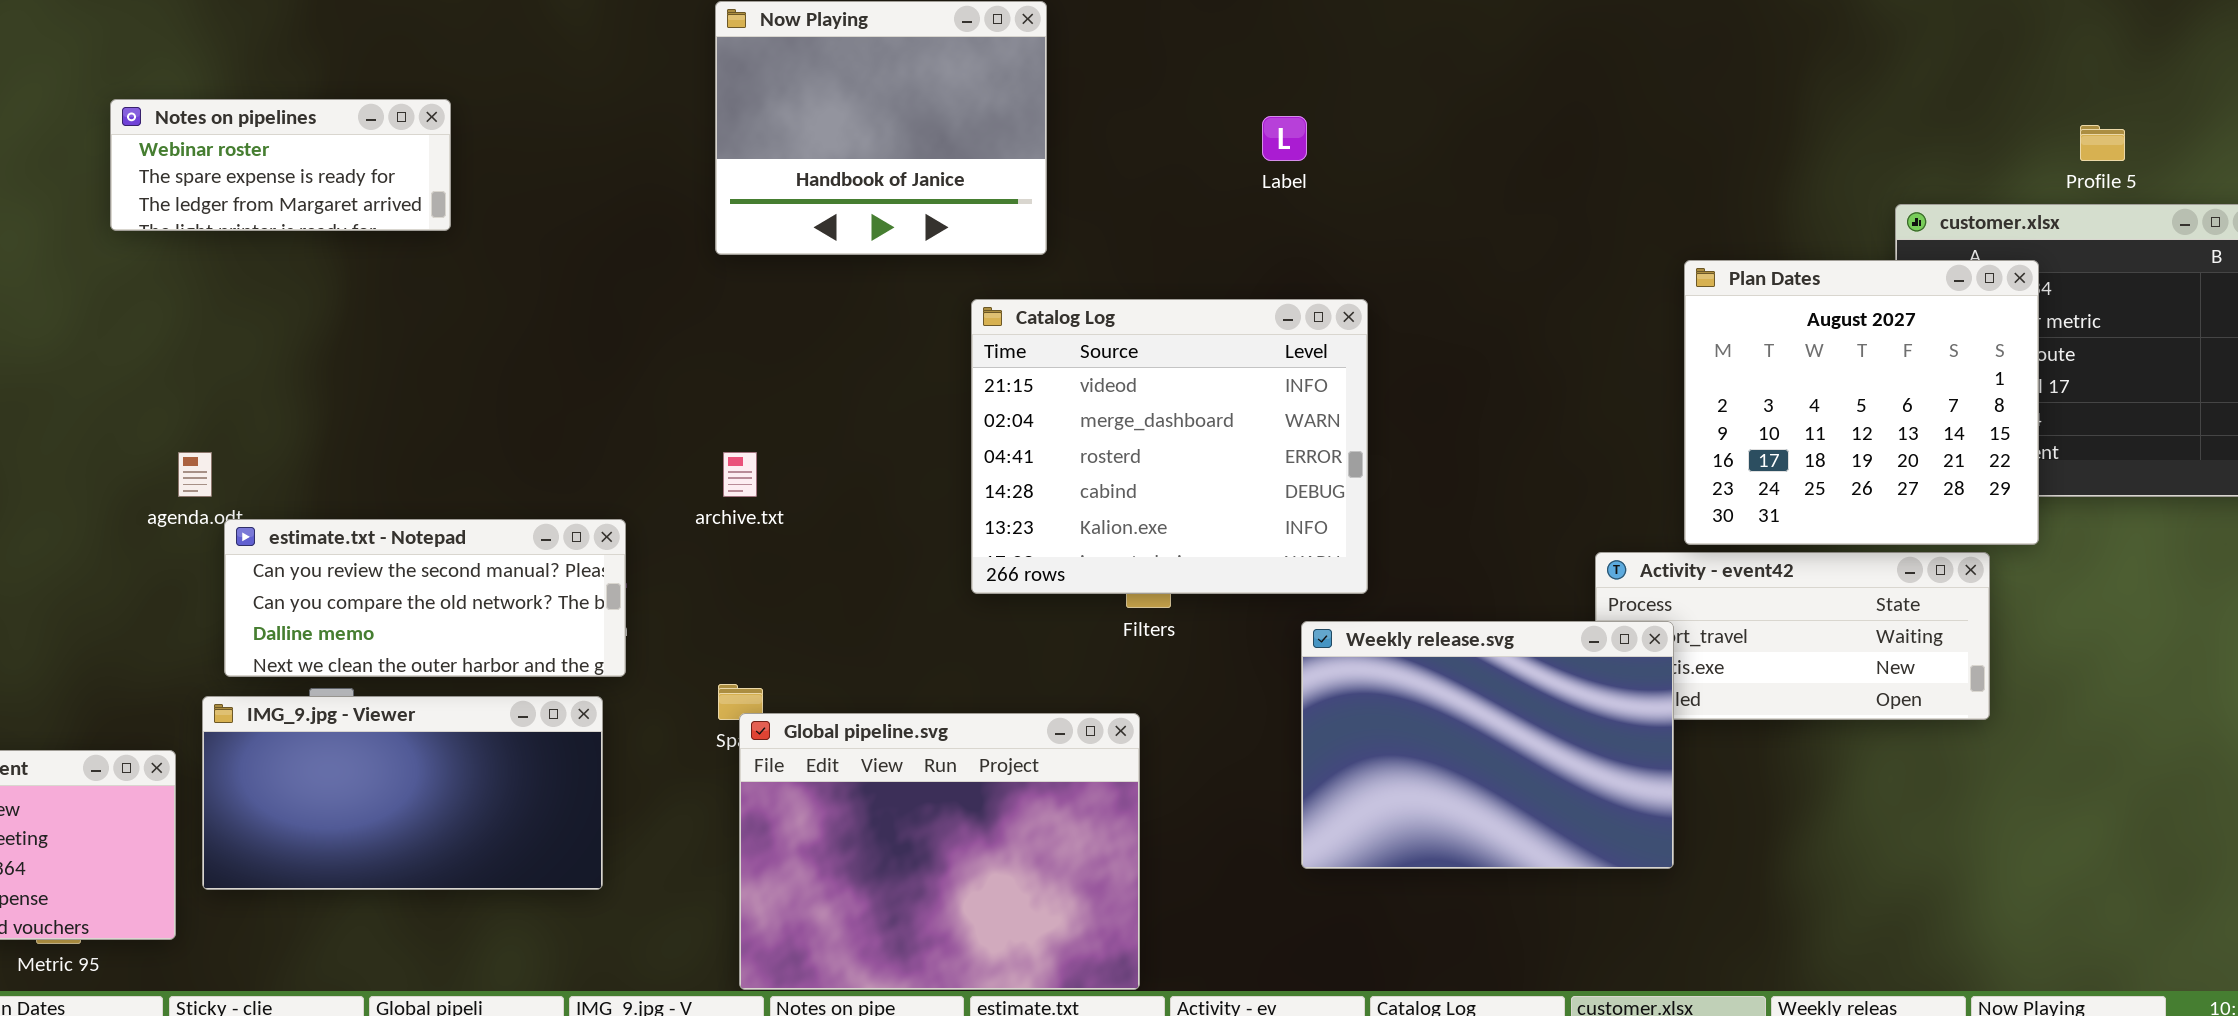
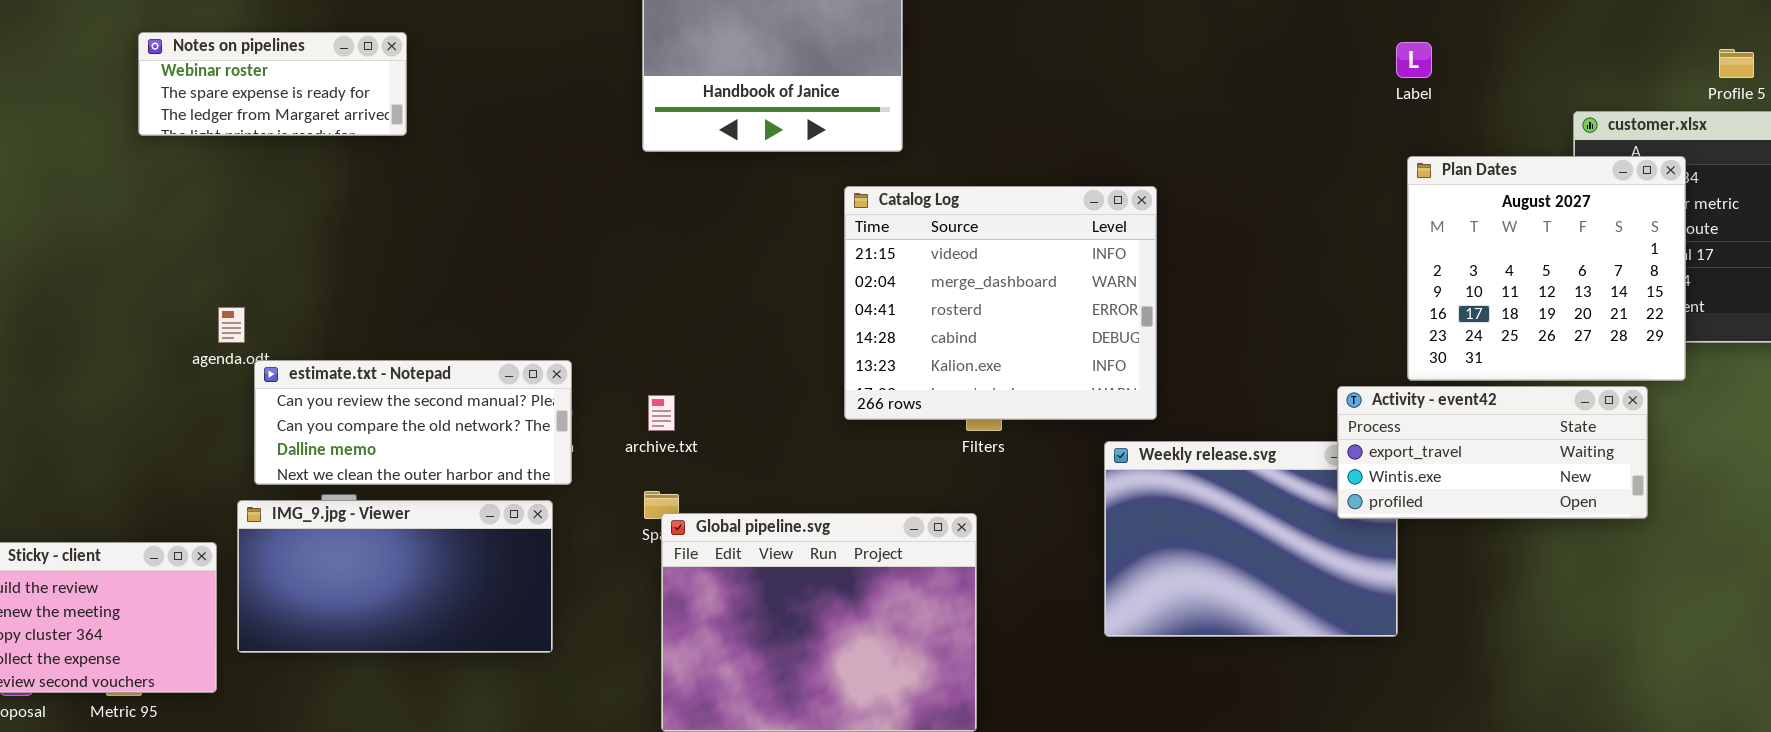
Notes on pipelines: [110,99,451,231] -> [138,32,407,136], moved
Label: [1262,116,1307,161] -> [1396,42,1432,78], moved
archive.txt: [723,452,757,497] -> [648,395,675,431], moved
Activity - event42: [1595,552,1990,720] -> [1337,386,1648,519], raised

